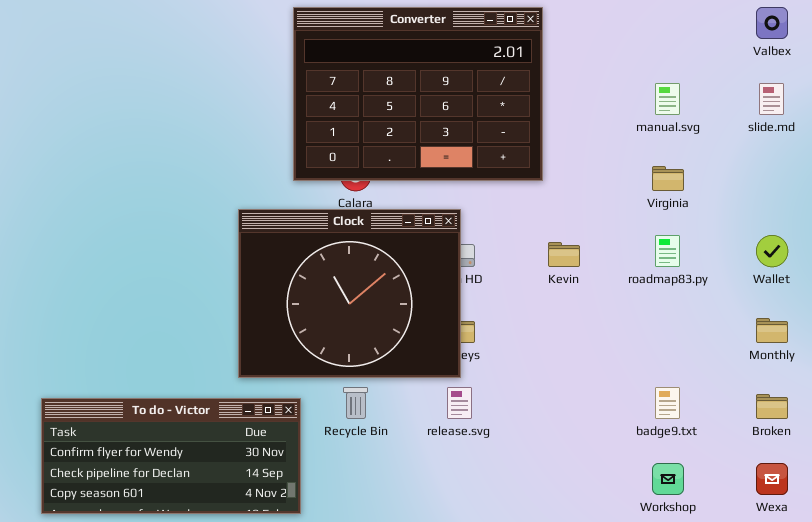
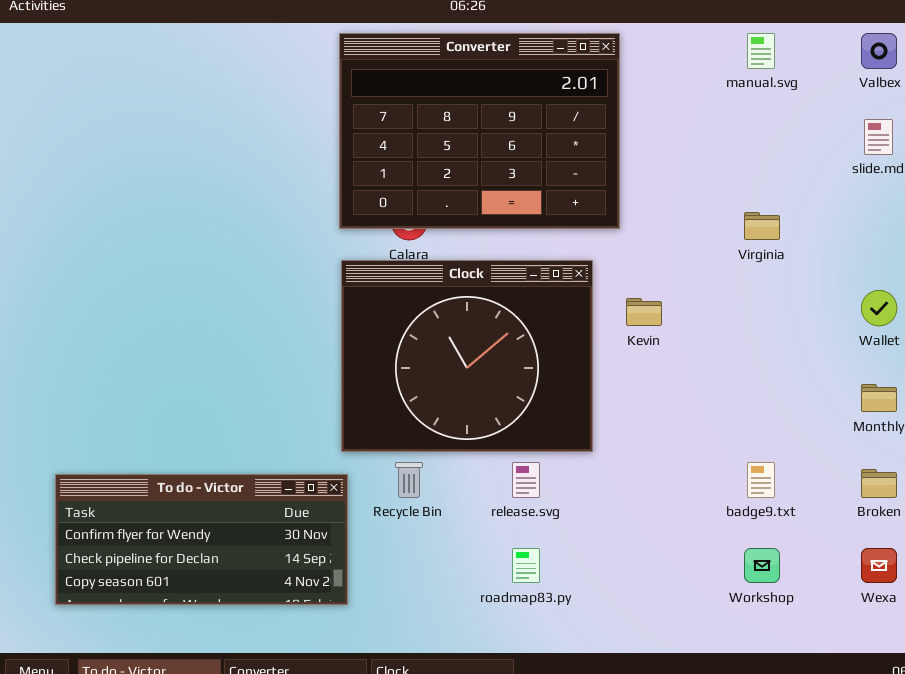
manual.svg: [655,83,680,115] -> [747,33,775,69], moved
Clock: [238,209,461,378] -> [341,260,593,452], moved
roadmap83.py: [655,235,680,267] -> [512,548,540,583], moved

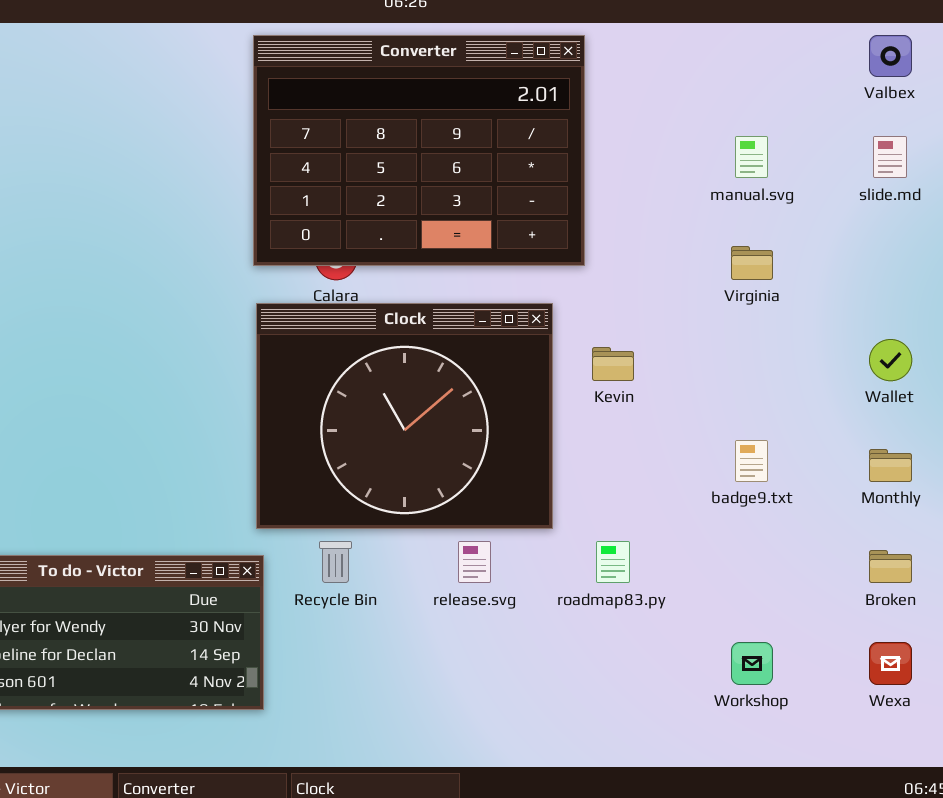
manual.svg: [747,33,775,69] -> [735,136,768,178], moved
badge9.txt: [747,462,775,498] -> [735,440,768,482], moved
roadmap83.py: [512,548,540,583] -> [596,541,630,583], moved

